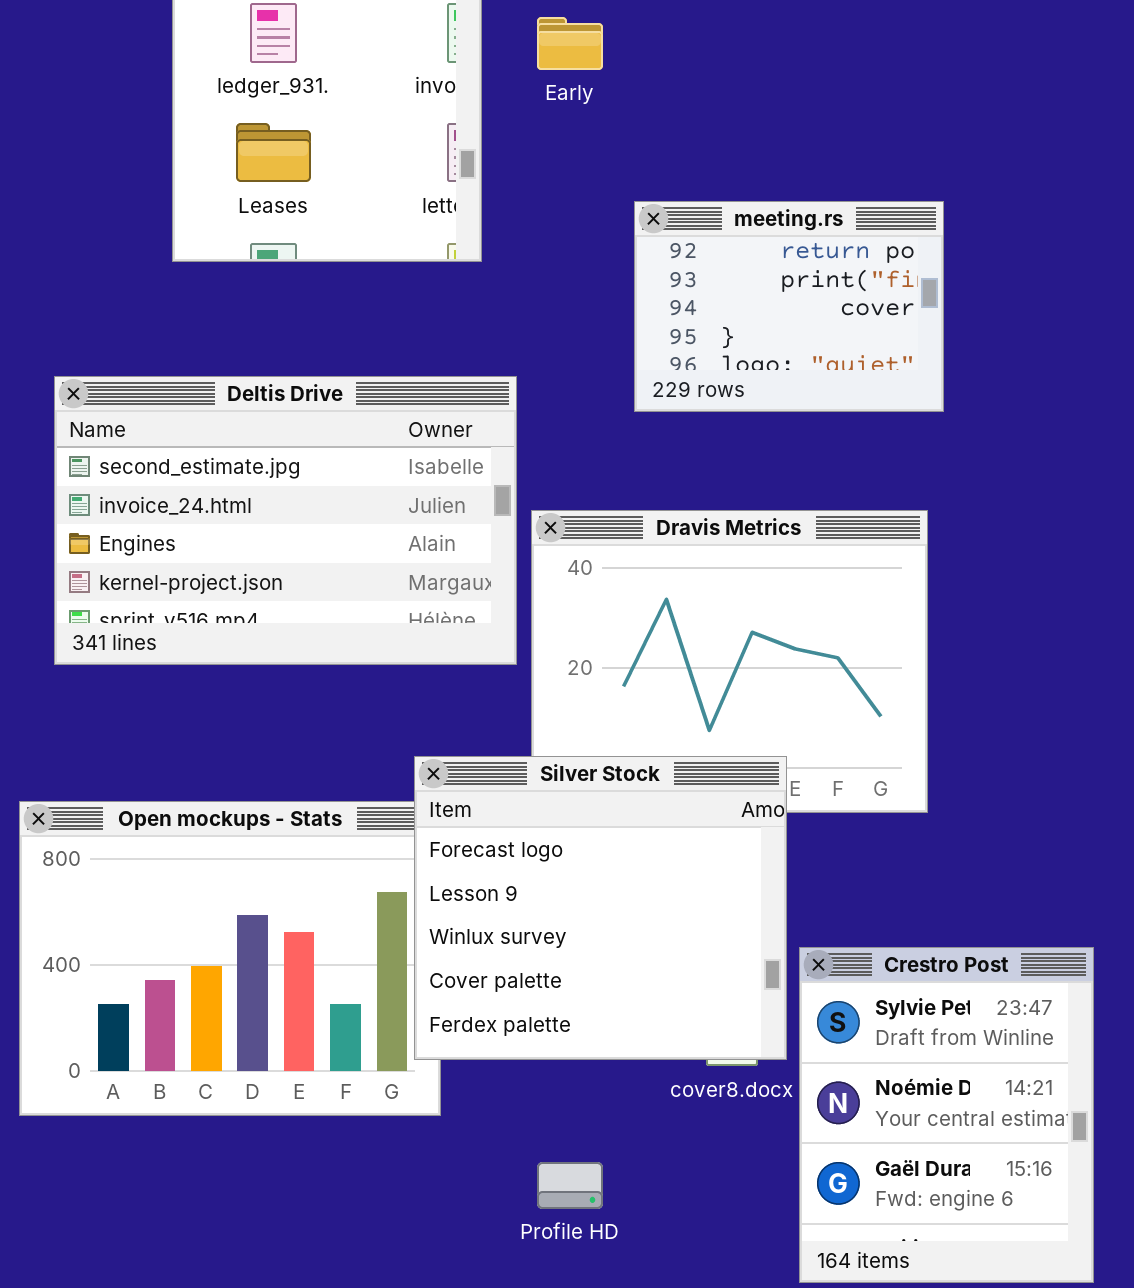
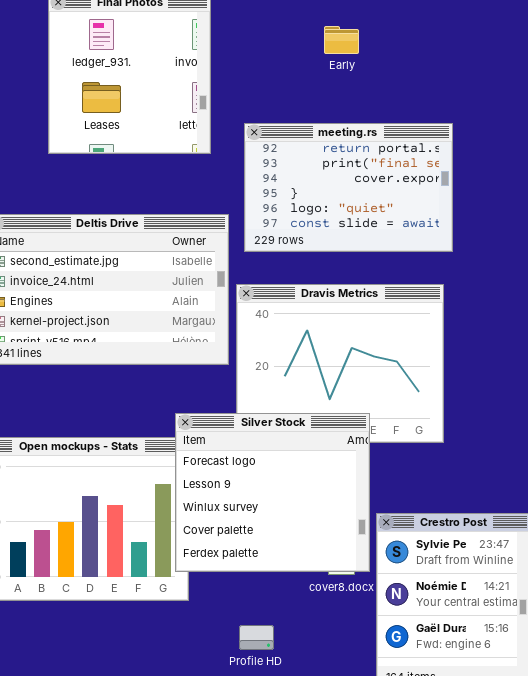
Early: [537,17,603,70] -> [324,26,359,54], moved
meeting.rs: [634,201,944,412] -> [244,123,453,252], resized

